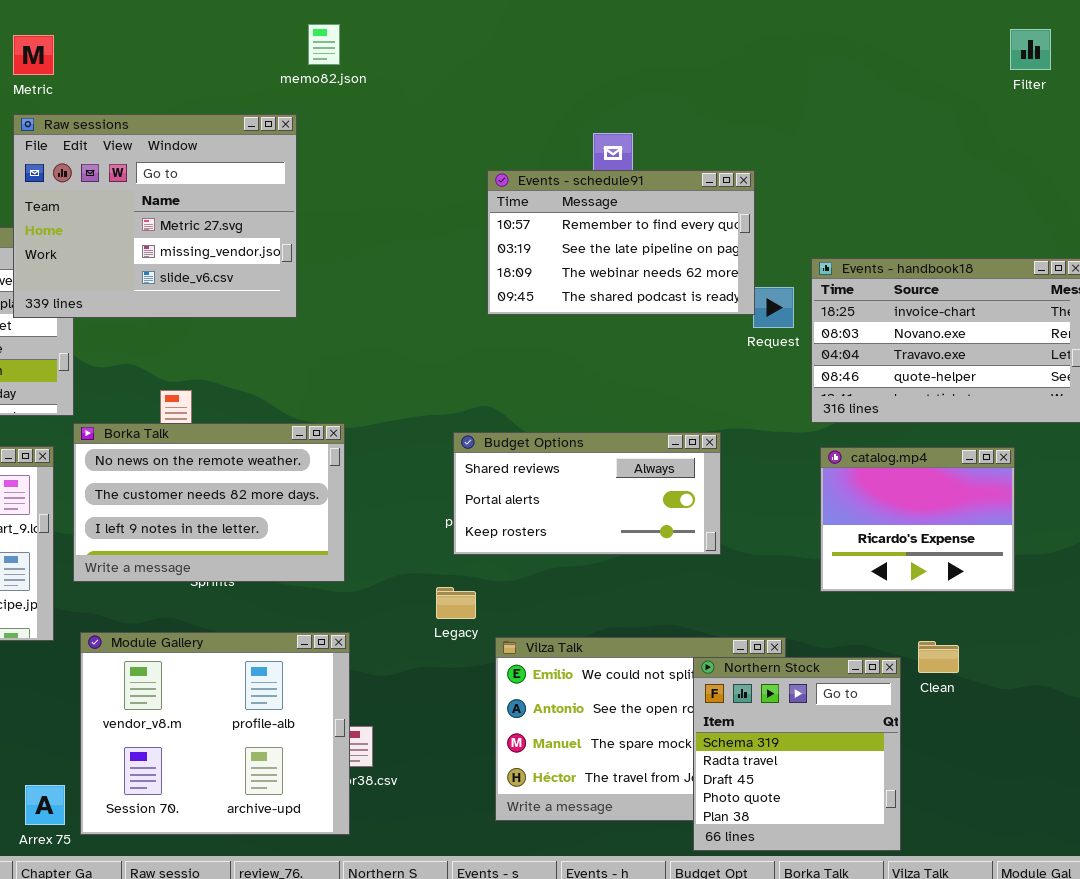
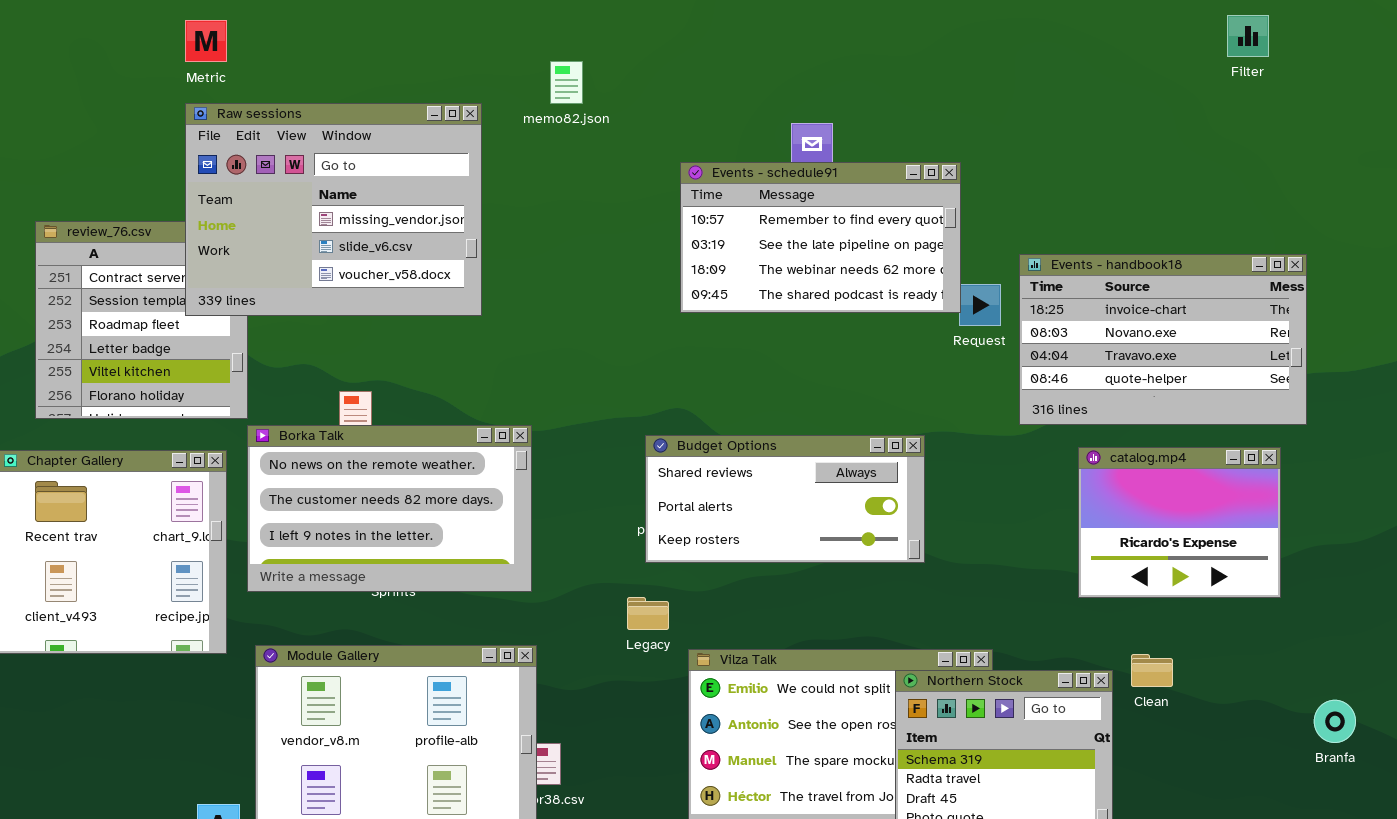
memo82.json: [308,24,340,65] -> [550,61,583,104], moved
Raw sessions: [13,114,297,318] -> [185,103,482,316], scrolled down 1 row
catalog.mp4: [820,447,1015,592] -> [1078,447,1281,598], moved

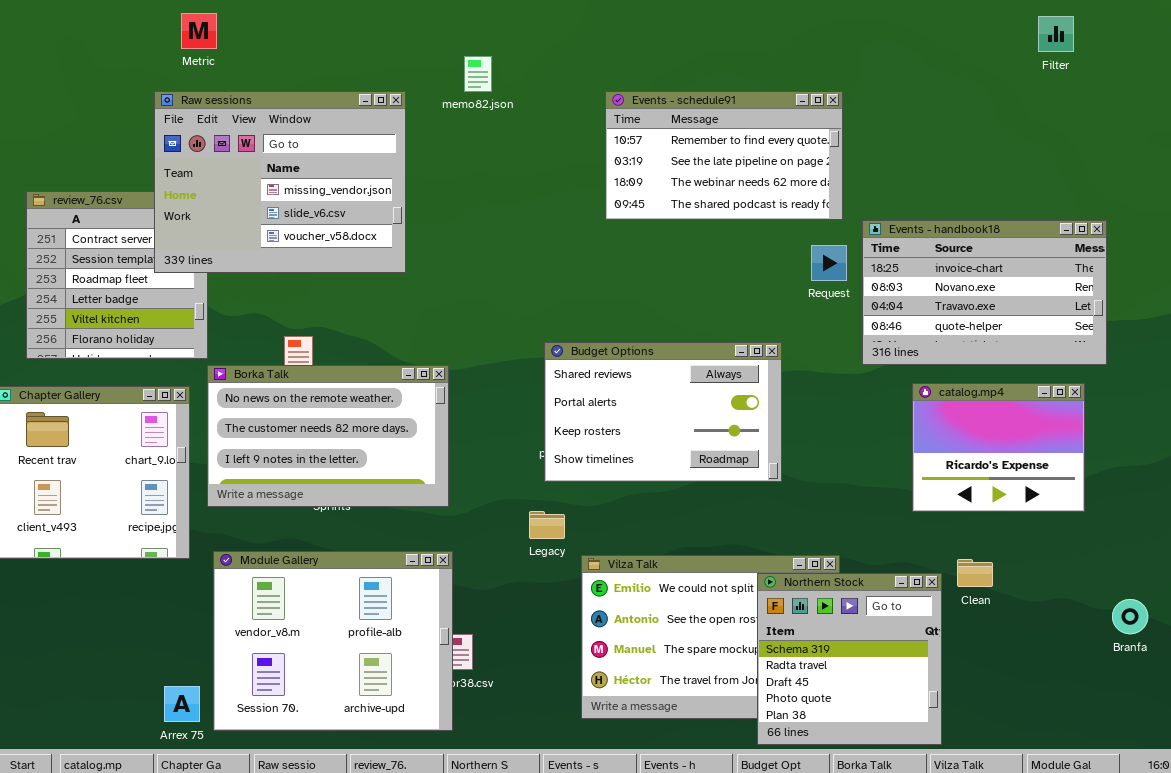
Metric: [185,20,227,62] -> [181,13,217,49], moved
Events - schedule91: [680,162,961,313] -> [605,91,843,220], moved
Budget Options: [645,435,925,563] -> [544,342,782,482], resized

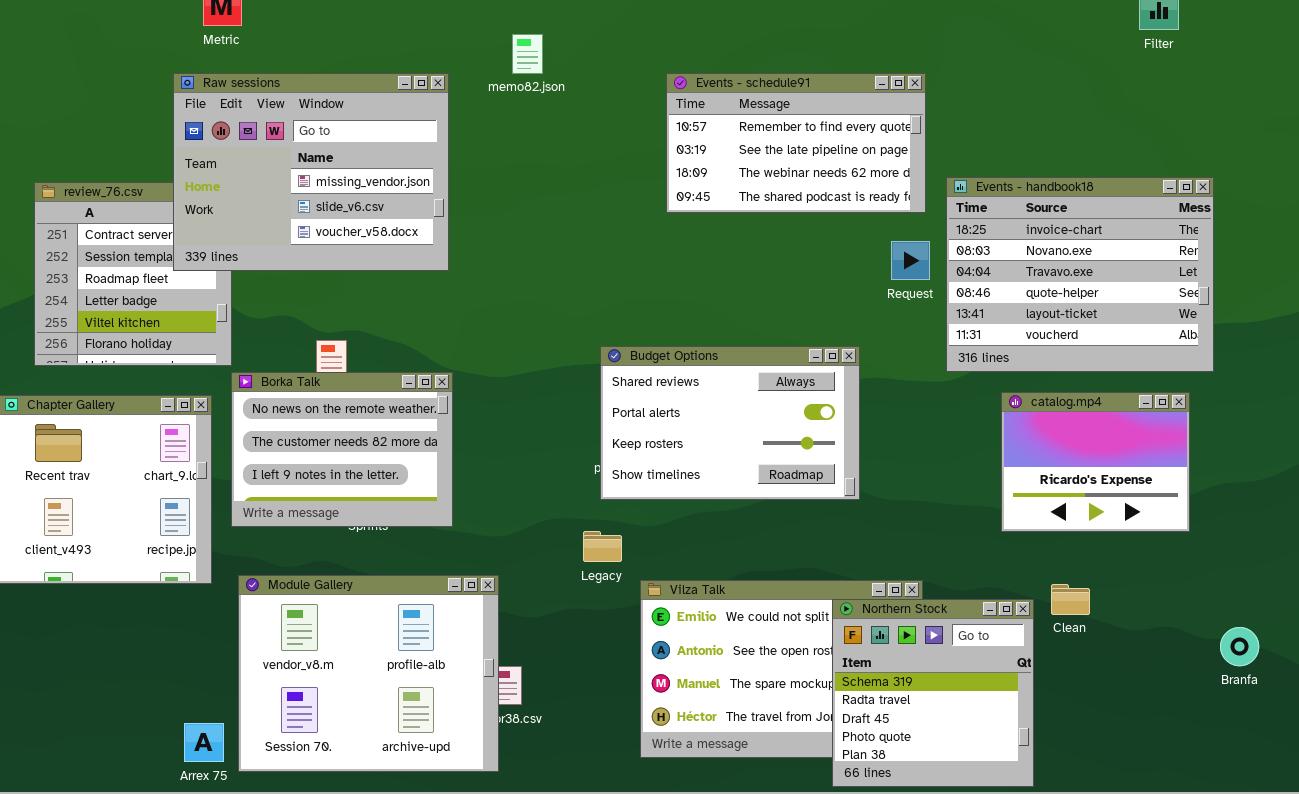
Events - handbook18: [862,220,1107,365] -> [946,177,1214,372], resized
Borka Talk: [207,365,449,507] -> [231,372,453,527], resized

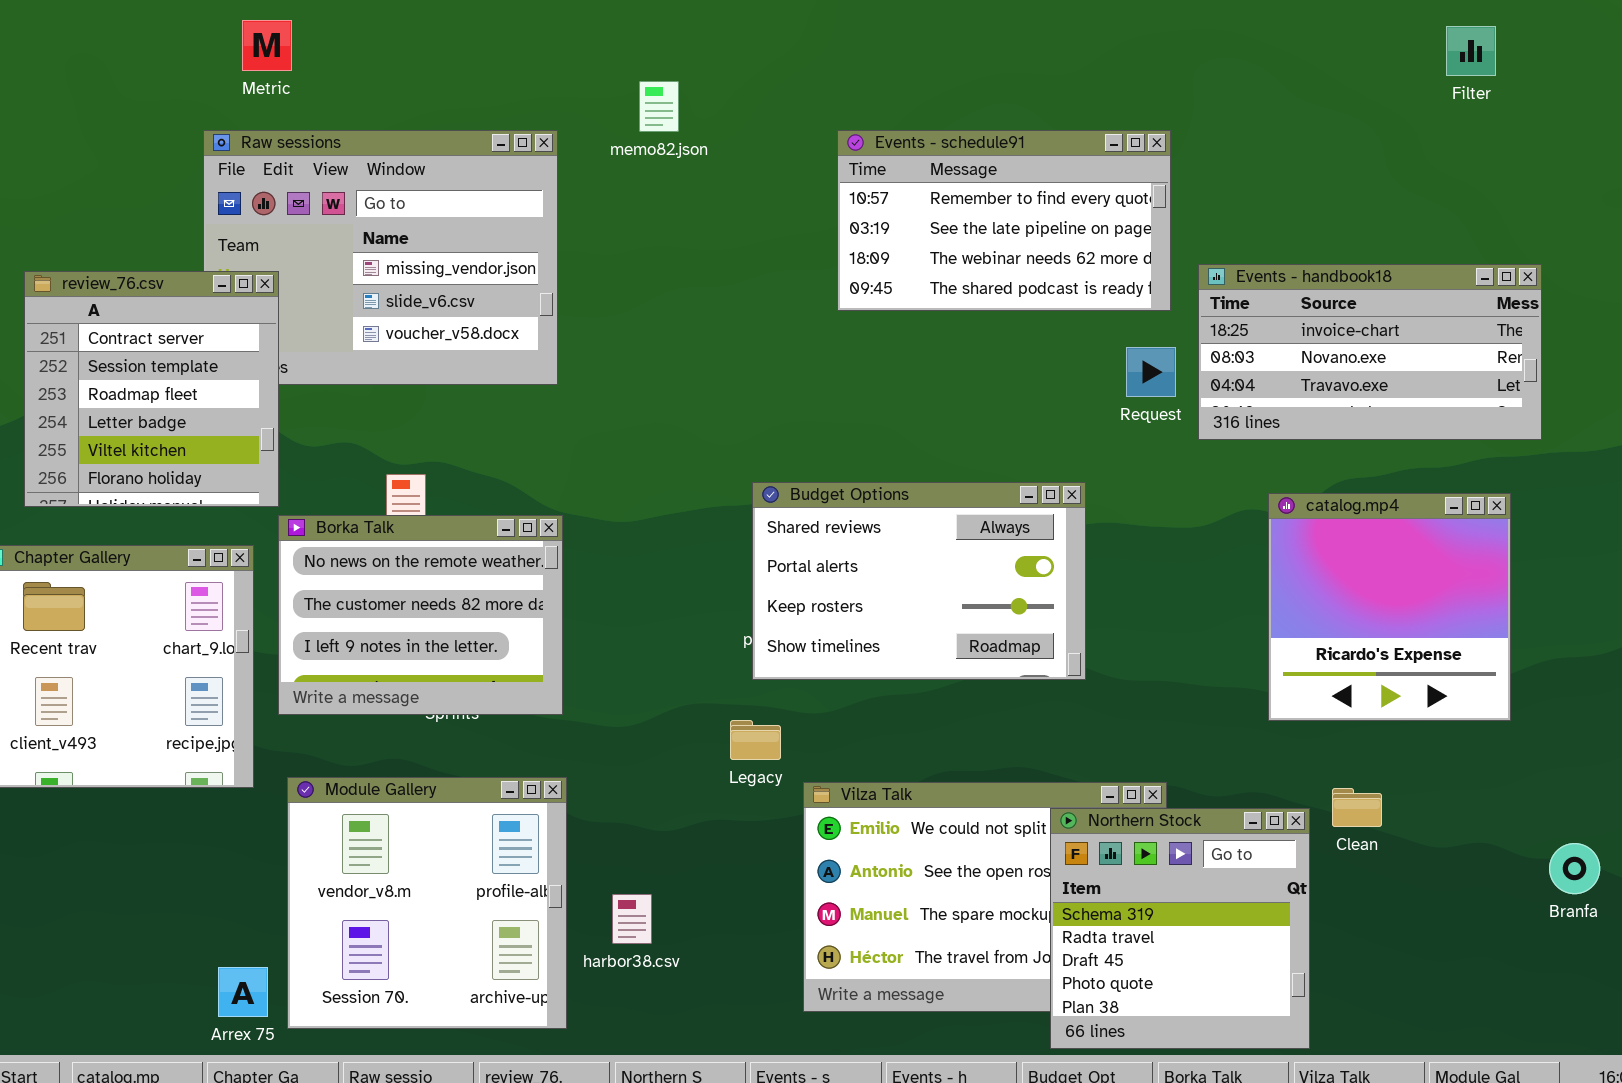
Events - handbook18: [946,177,1214,372] -> [1198,264,1542,440], resized
review_76.csv: [34,182,232,366] -> [24,271,279,507], raised
catalog.mp4: [1001,392,1190,532] -> [1268,493,1511,721], resized
Module Gallery: [238,575,499,772] -> [287,777,567,1029], resized

